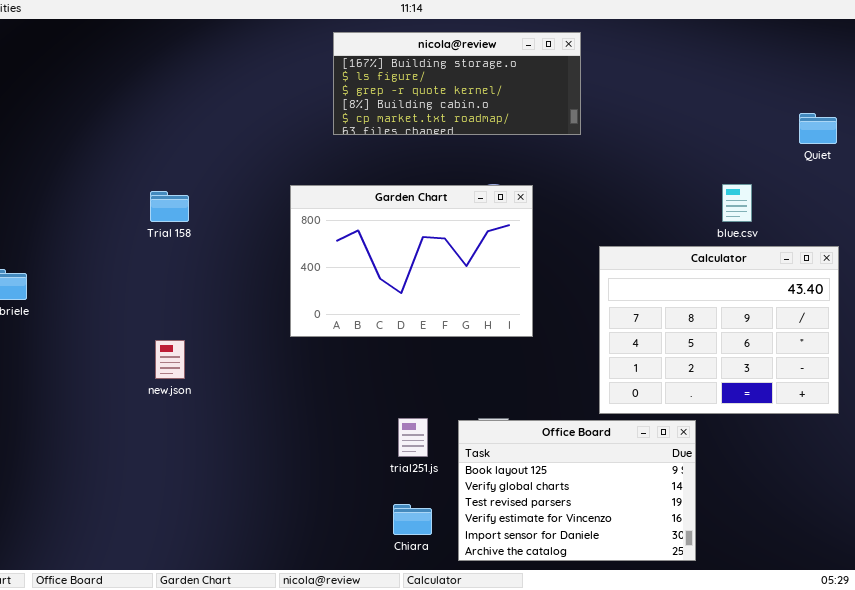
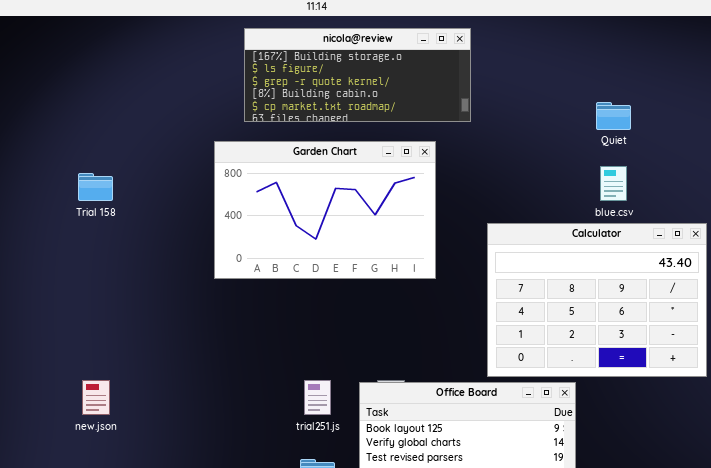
Quiet: [799,113,837,144] -> [596,102,631,130], moved
Garden Chart: [290,185,533,337] -> [214,141,436,279], moved
new.json: [155,340,185,379] -> [82,380,110,415], moved

